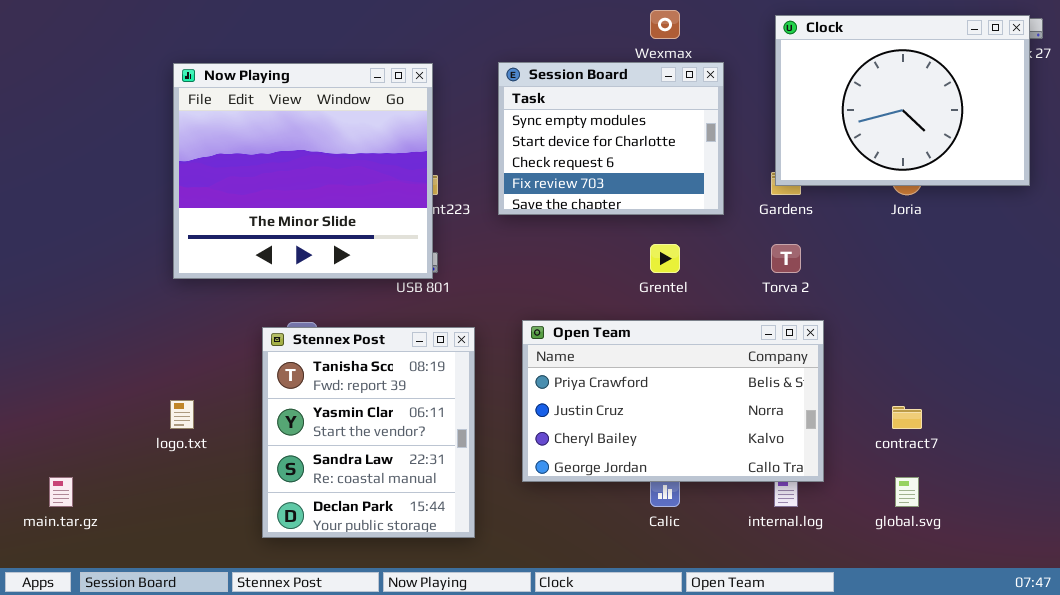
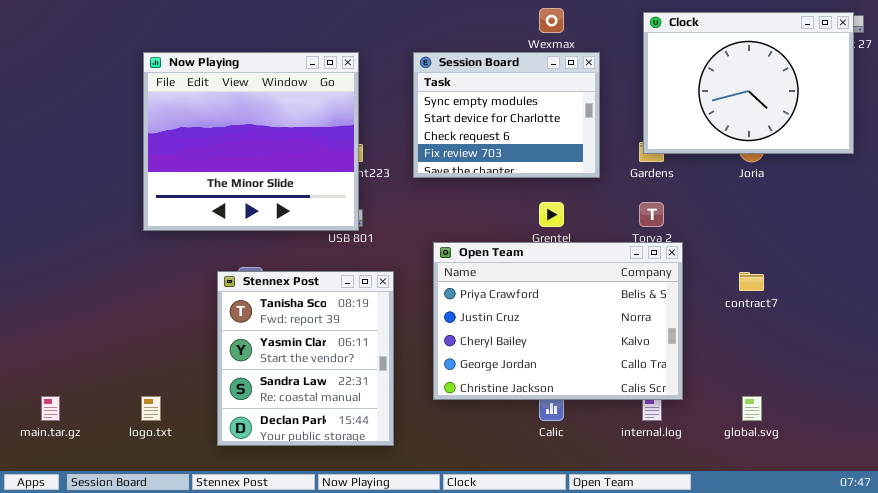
Open Team: [522,320,824,482] -> [433,242,683,400], resized
logo.txt: [170,400,194,429] -> [141,396,161,421], moved
contract7: [892,406,922,429] -> [739,272,764,291], moved

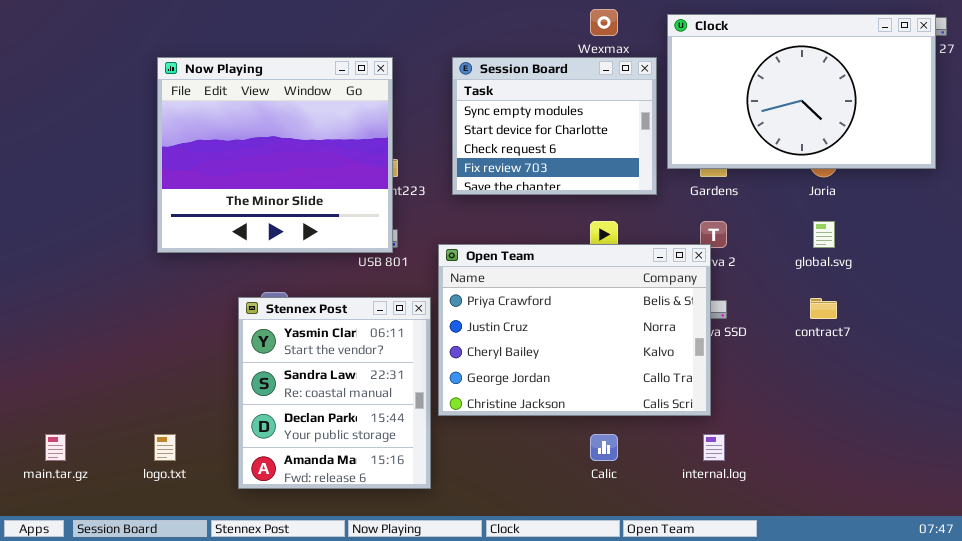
Clock: [643,12,854,154] -> [667,14,936,169], resized
Open Team: [433,242,683,400] -> [438,244,711,416], moved
Stennex Post: [217,271,394,446] -> [238,297,431,489], scrolled down 1 row
global.svg: [742,396,762,421] -> [813,221,835,248], moved

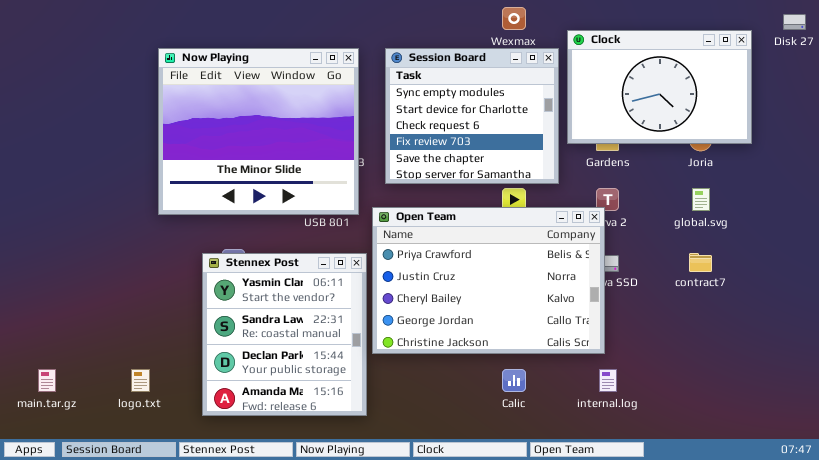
Clock: [667,14,936,169] -> [567,30,752,144], resized
Session Board: [452,57,657,195] -> [385,48,559,184], resized
Now Playing: [157,57,393,253] -> [158,48,359,215], moved

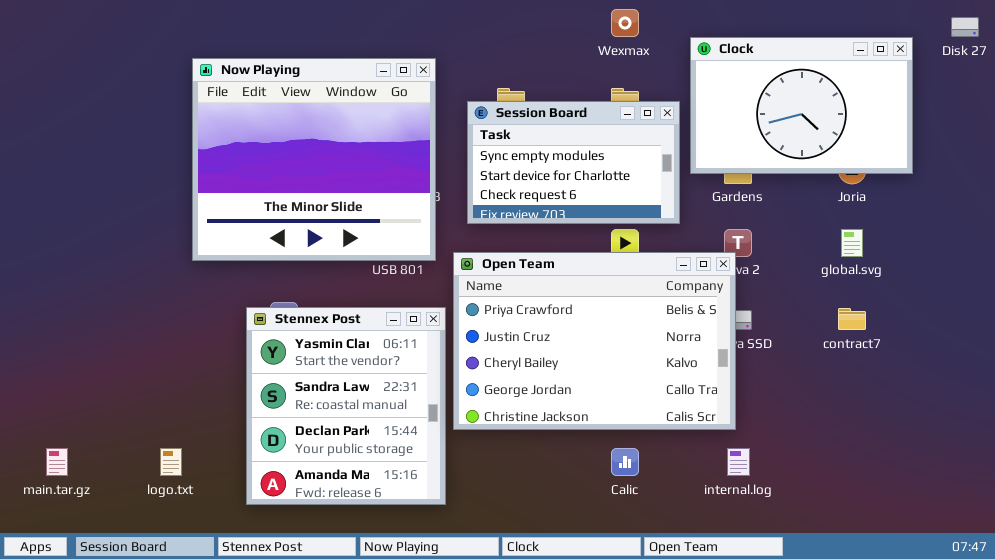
Session Board: [385,48,559,184] -> [467,101,680,224], resized

